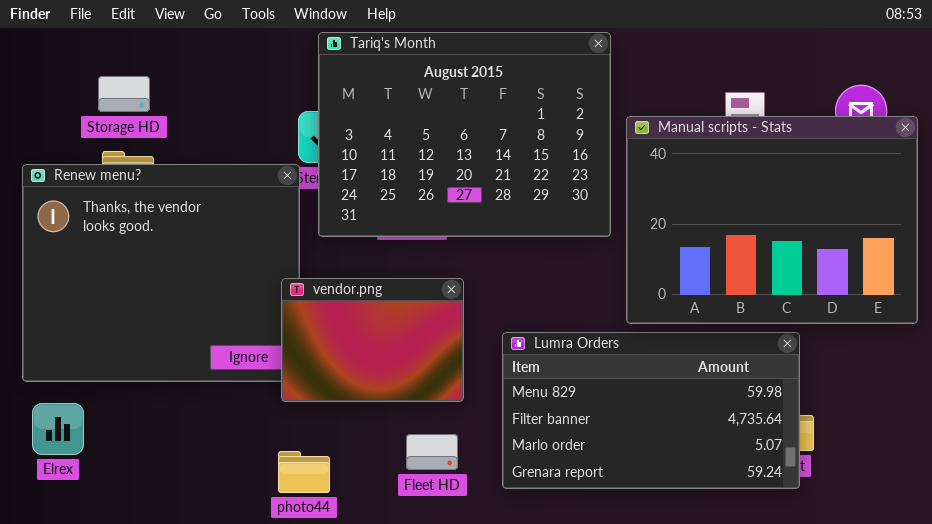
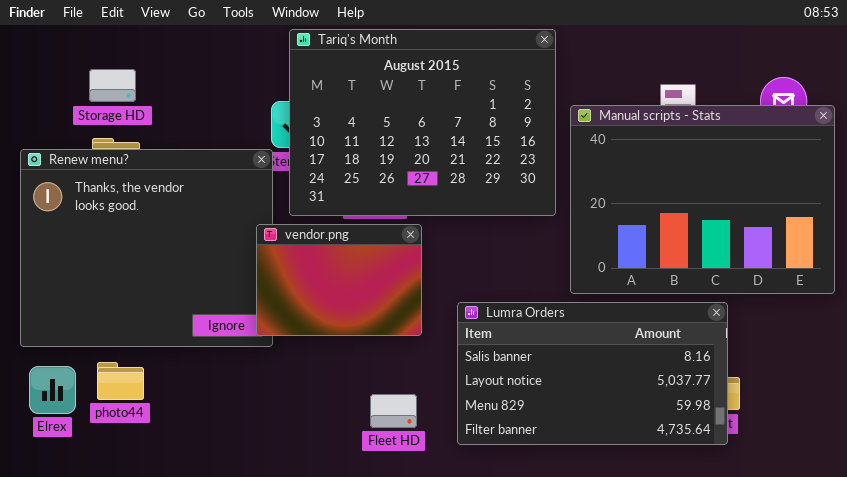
vendor.png: [281,278,464,402] -> [256,224,422,336], moved
Lumra Orders: [502,332,800,489] -> [457,302,728,445], scrolled up 2 rows
photo44: [278,451,330,493] -> [97,362,144,400], moved

